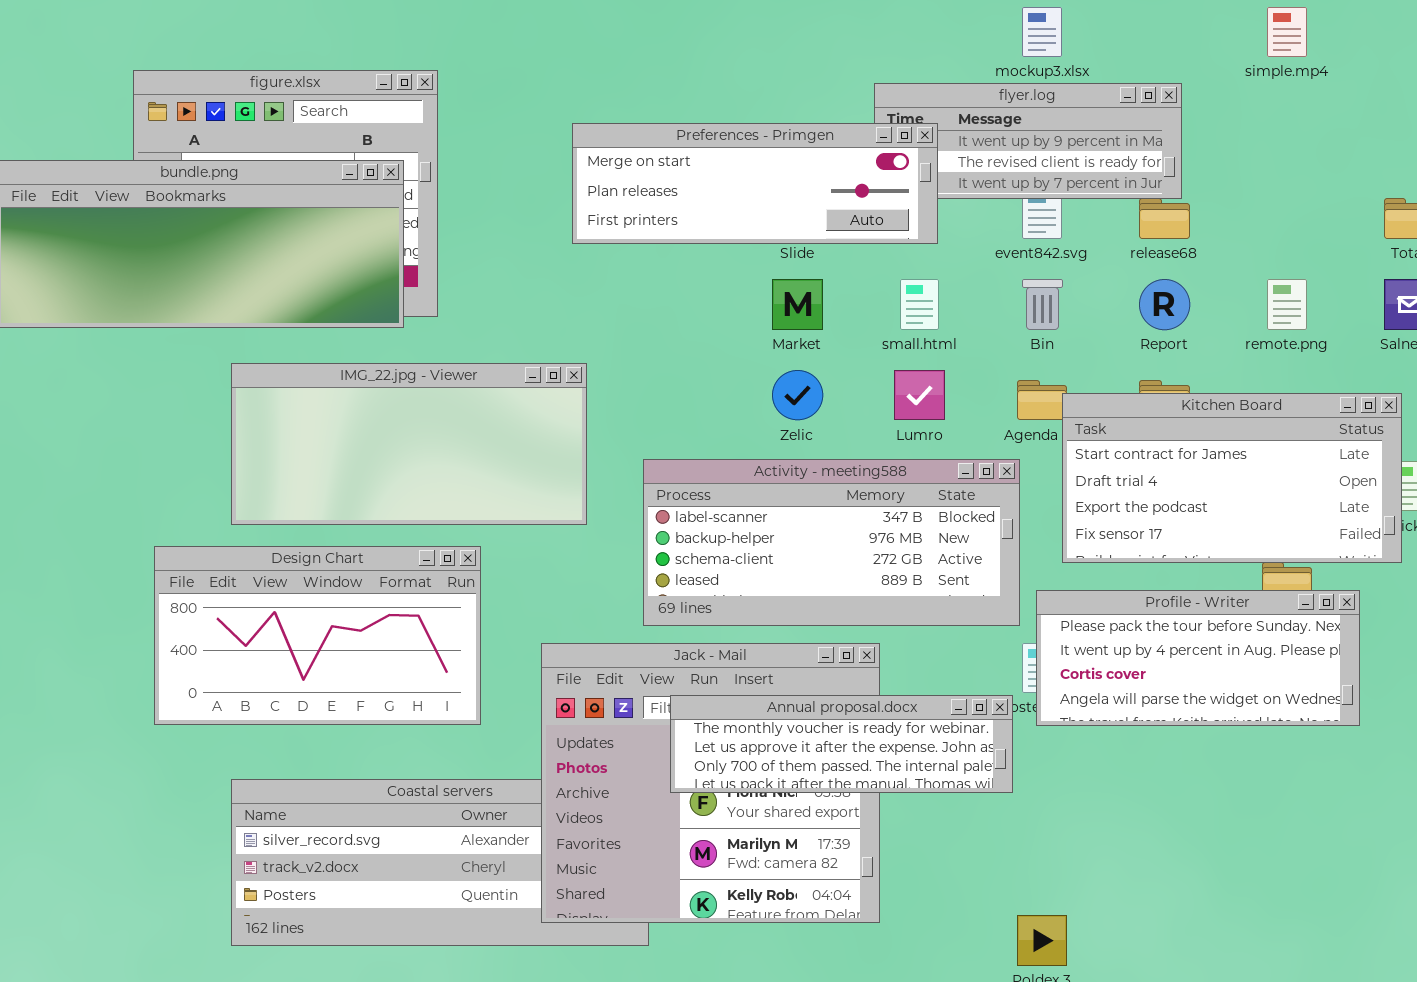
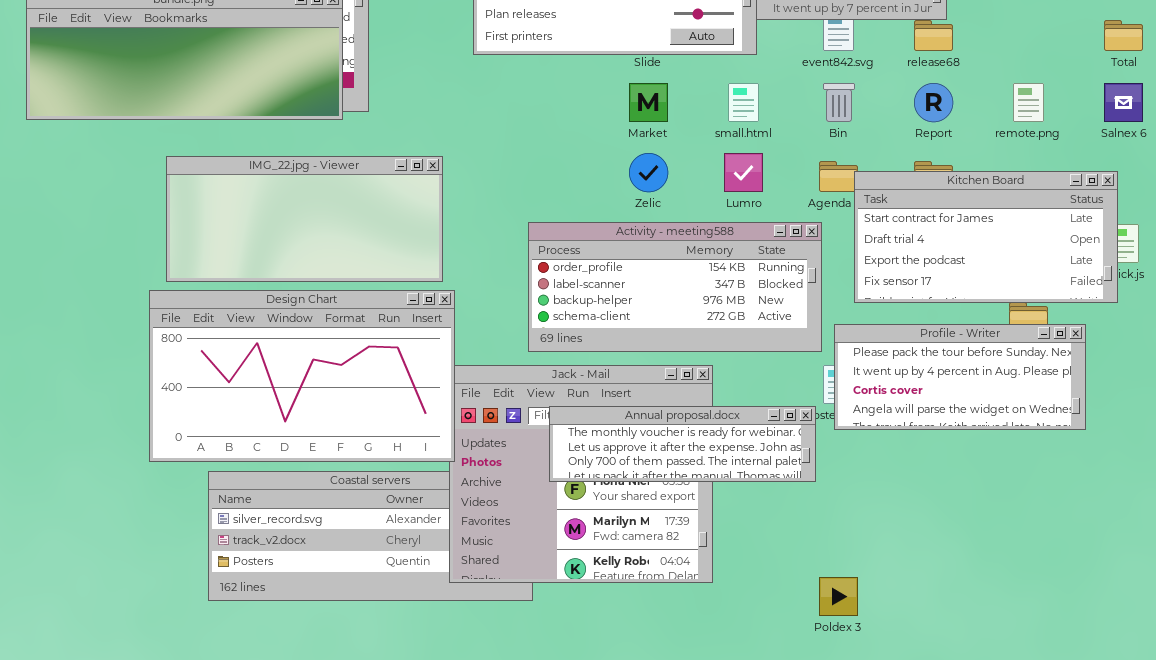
IMG_22.jpg - Viewer: [231,363,587,525] -> [166,156,443,282], moved
Activity - meeting588: [643,459,1020,626] -> [528,222,822,352], scrolled up 1 row
Design Chart: [154,546,481,725] -> [149,290,455,462], resized

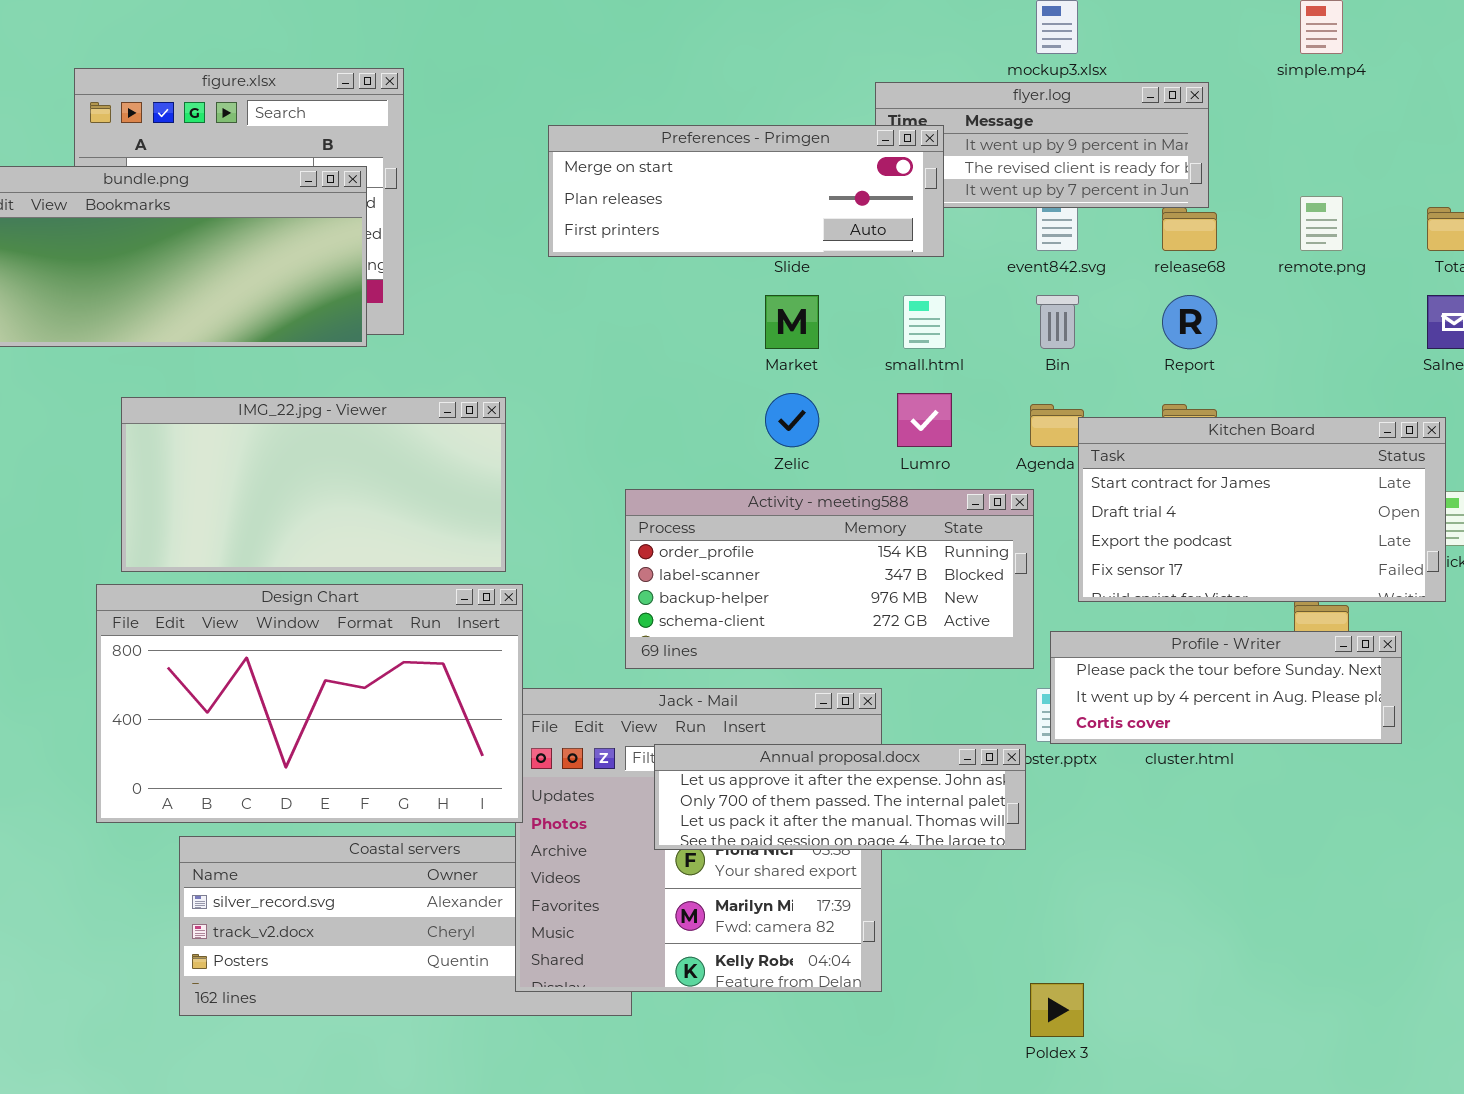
remote.png: [1013,83,1044,122] -> [1300,196,1343,251], moved
Profile - Writer: [834,324,1086,430] -> [1050,631,1402,744], resized
Annual proposal.docx: [549,406,816,482] -> [654,744,1026,850], scrolled down 1 row

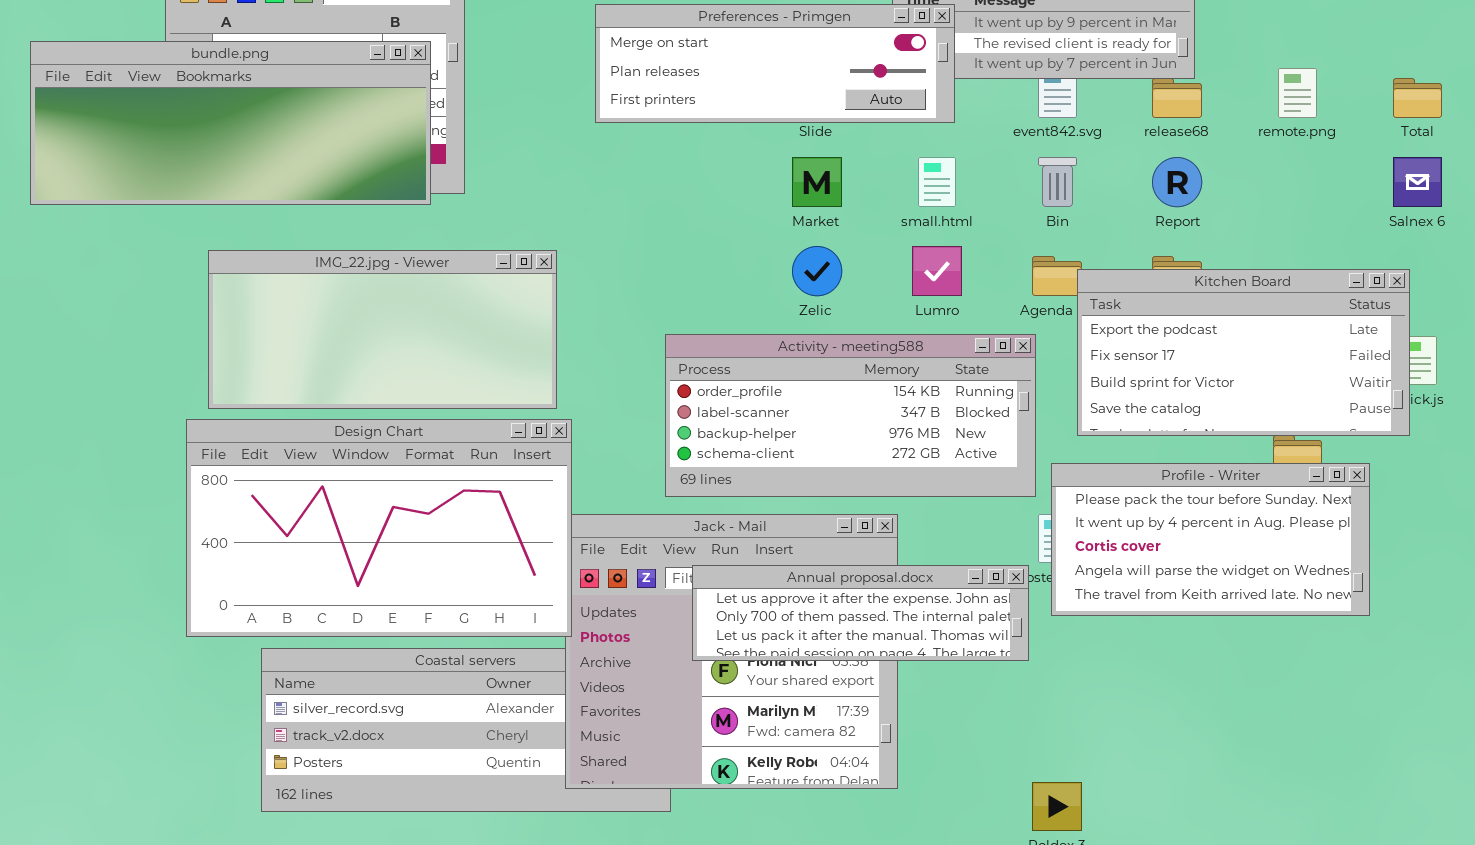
Kitchen Board: [1078,417,1446,602] -> [1077,269,1410,436], scrolled down 2 rows
Profile - Writer: [1050,631,1402,744] -> [1051,463,1370,616], resized

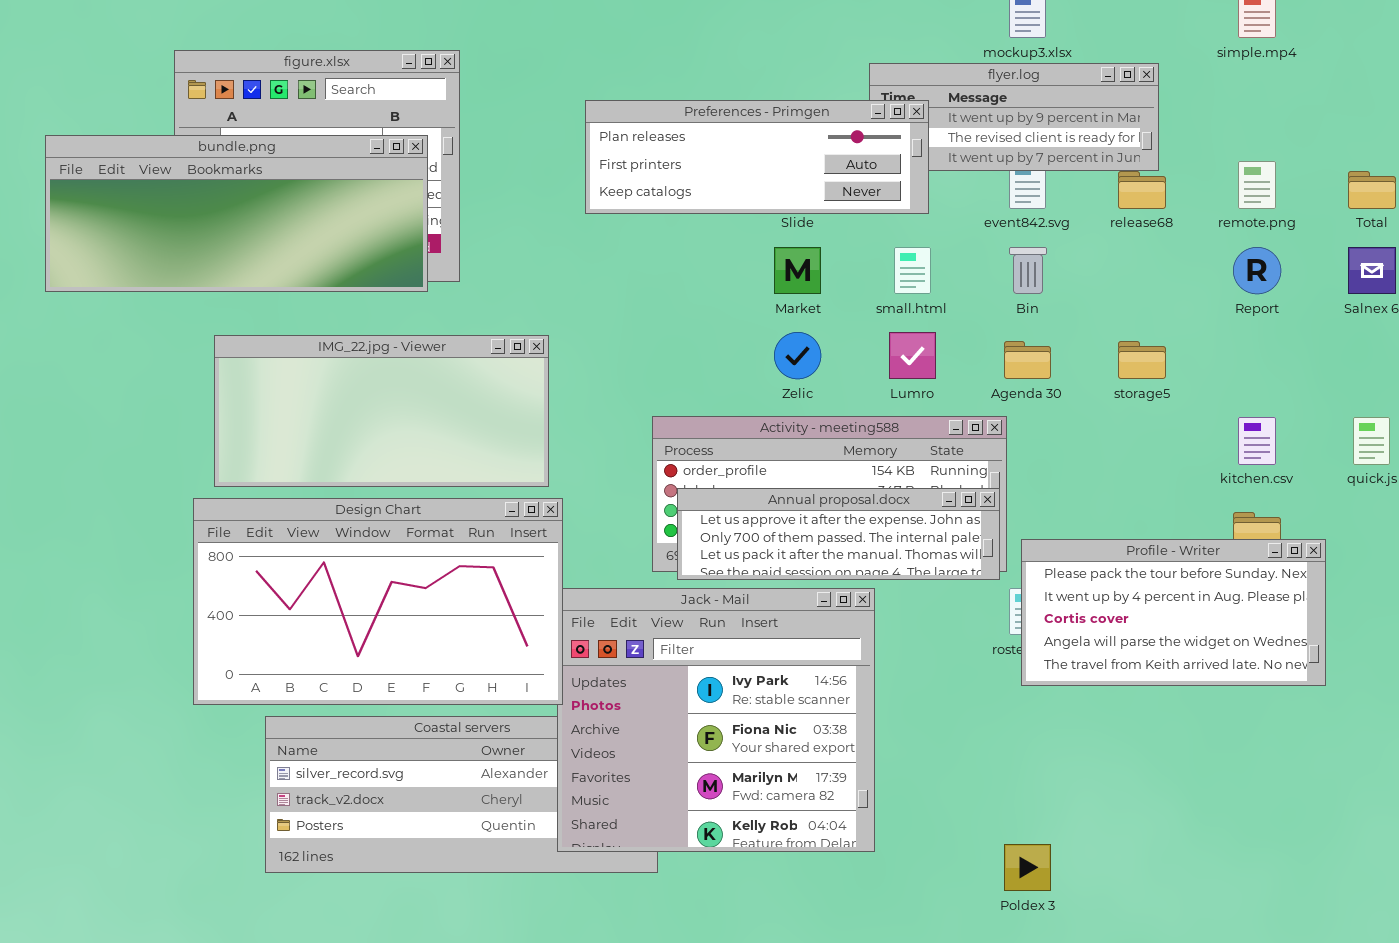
Preferences - Primgen: [595,4,955,123] -> [585,100,929,214], scrolled down 1 row
Report: [1152,157,1202,207] -> [1233,247,1281,294], moved
Kitchen Board: [1077,269,1410,436] -> none, closed
Annual proposal.docx: [692,565,1029,661] -> [677,488,1000,580], moved

